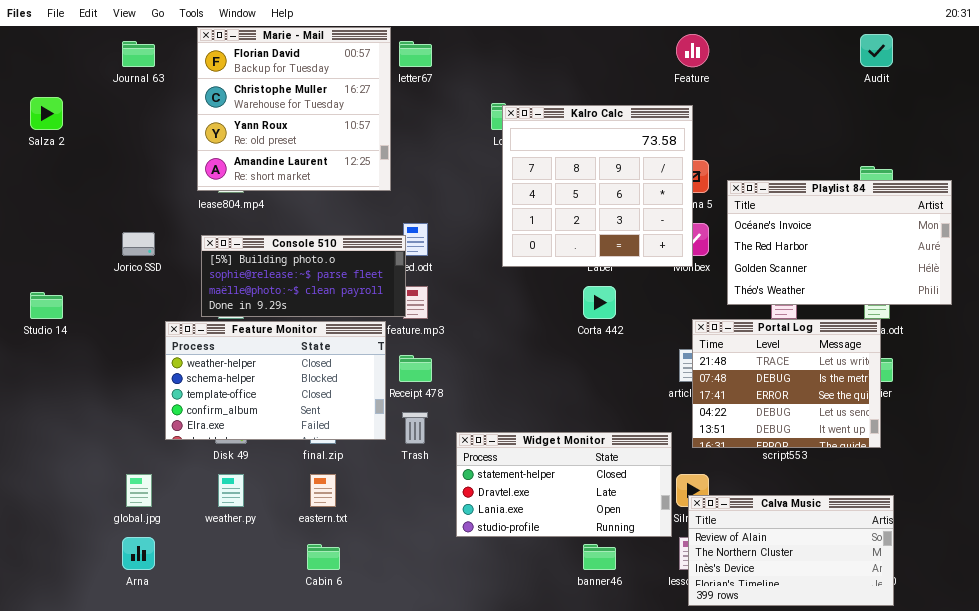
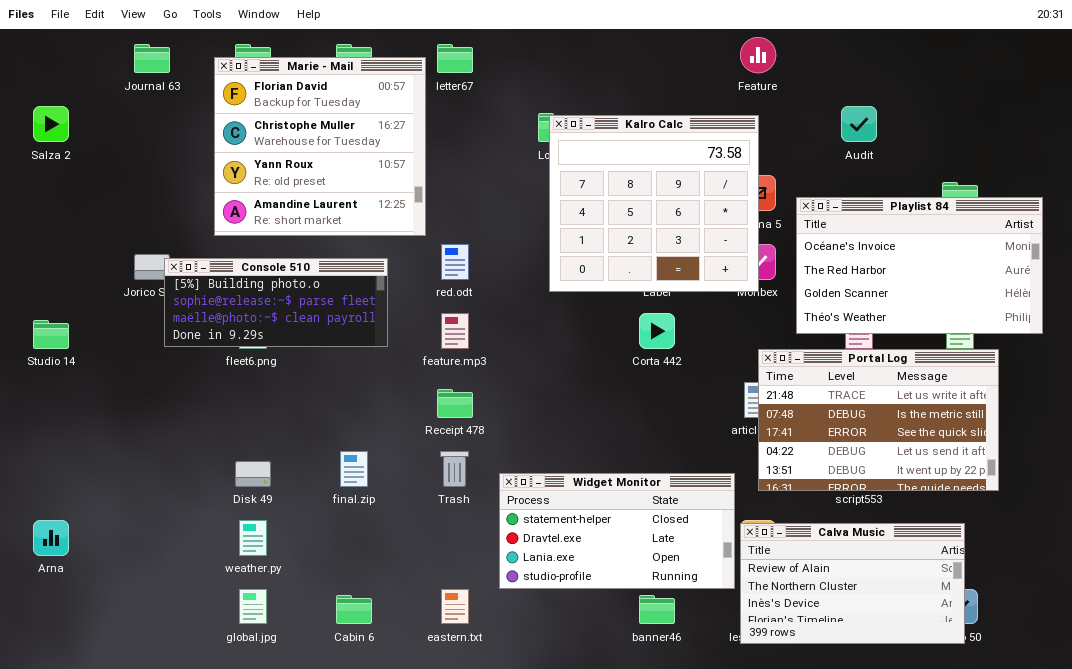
Marie - Mail: [197,27,391,191] -> [214,57,426,236], moved
Audit: [860,34,893,67] -> [841,106,877,142], moved
Console 510: [201,235,406,317] -> [164,258,388,347], moved
Portal Log: [692,319,881,448] -> [758,349,999,491], resized
Feature Monitor: [165,321,386,440] -> none, closed
global.jpg: [126,474,152,507] -> [239,589,267,624], moved
eastern.txt: [310,474,336,507] -> [441,589,469,624], moved
Calva Music: [688,495,894,606] -> [740,523,965,644], moved
Arna: [122,537,155,570] -> [33,520,69,556], moved

